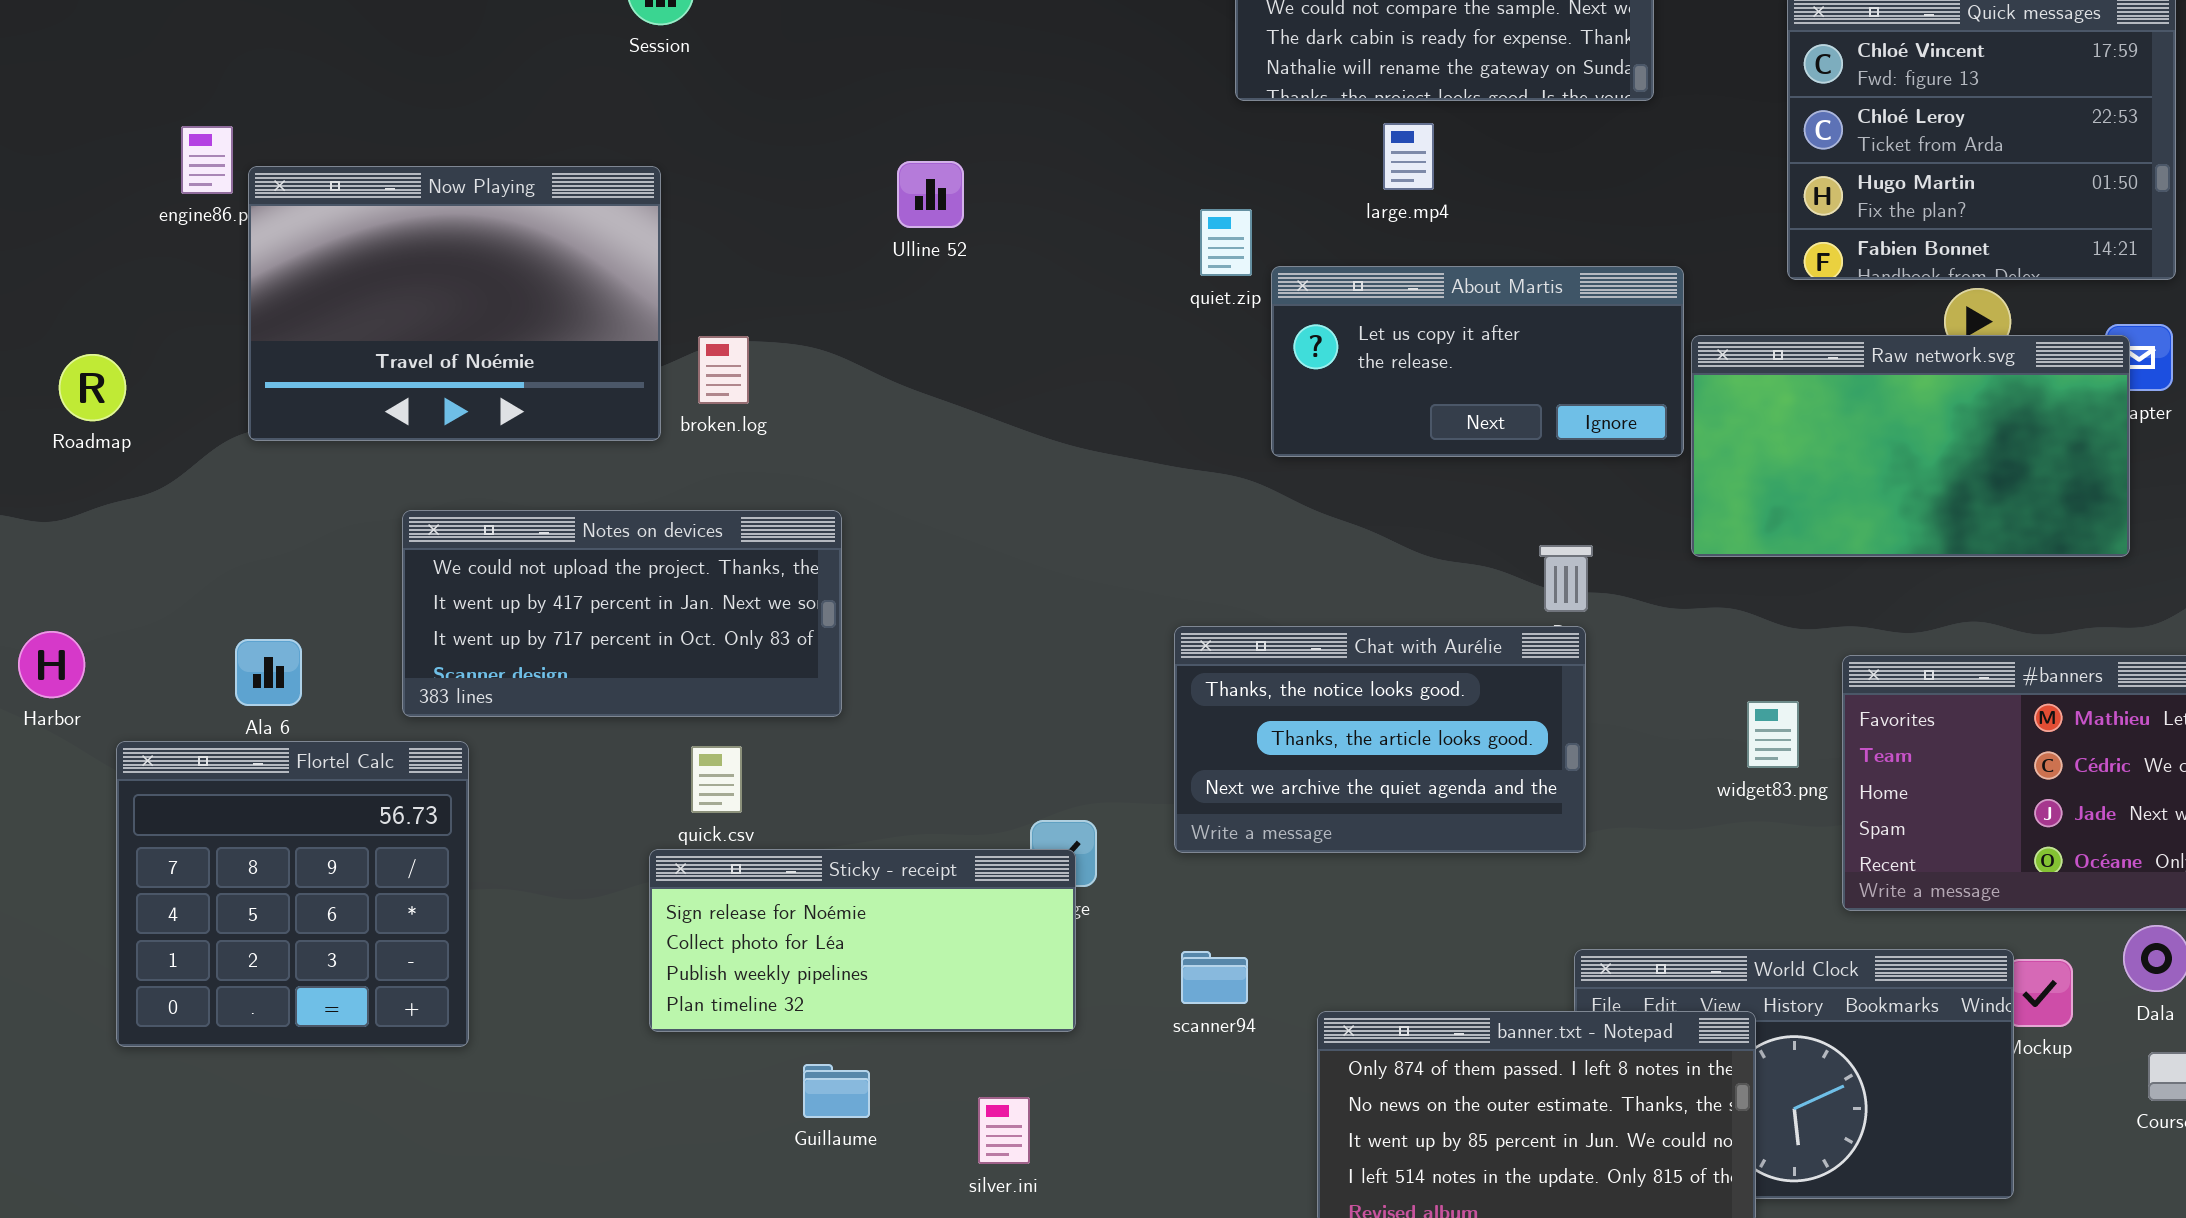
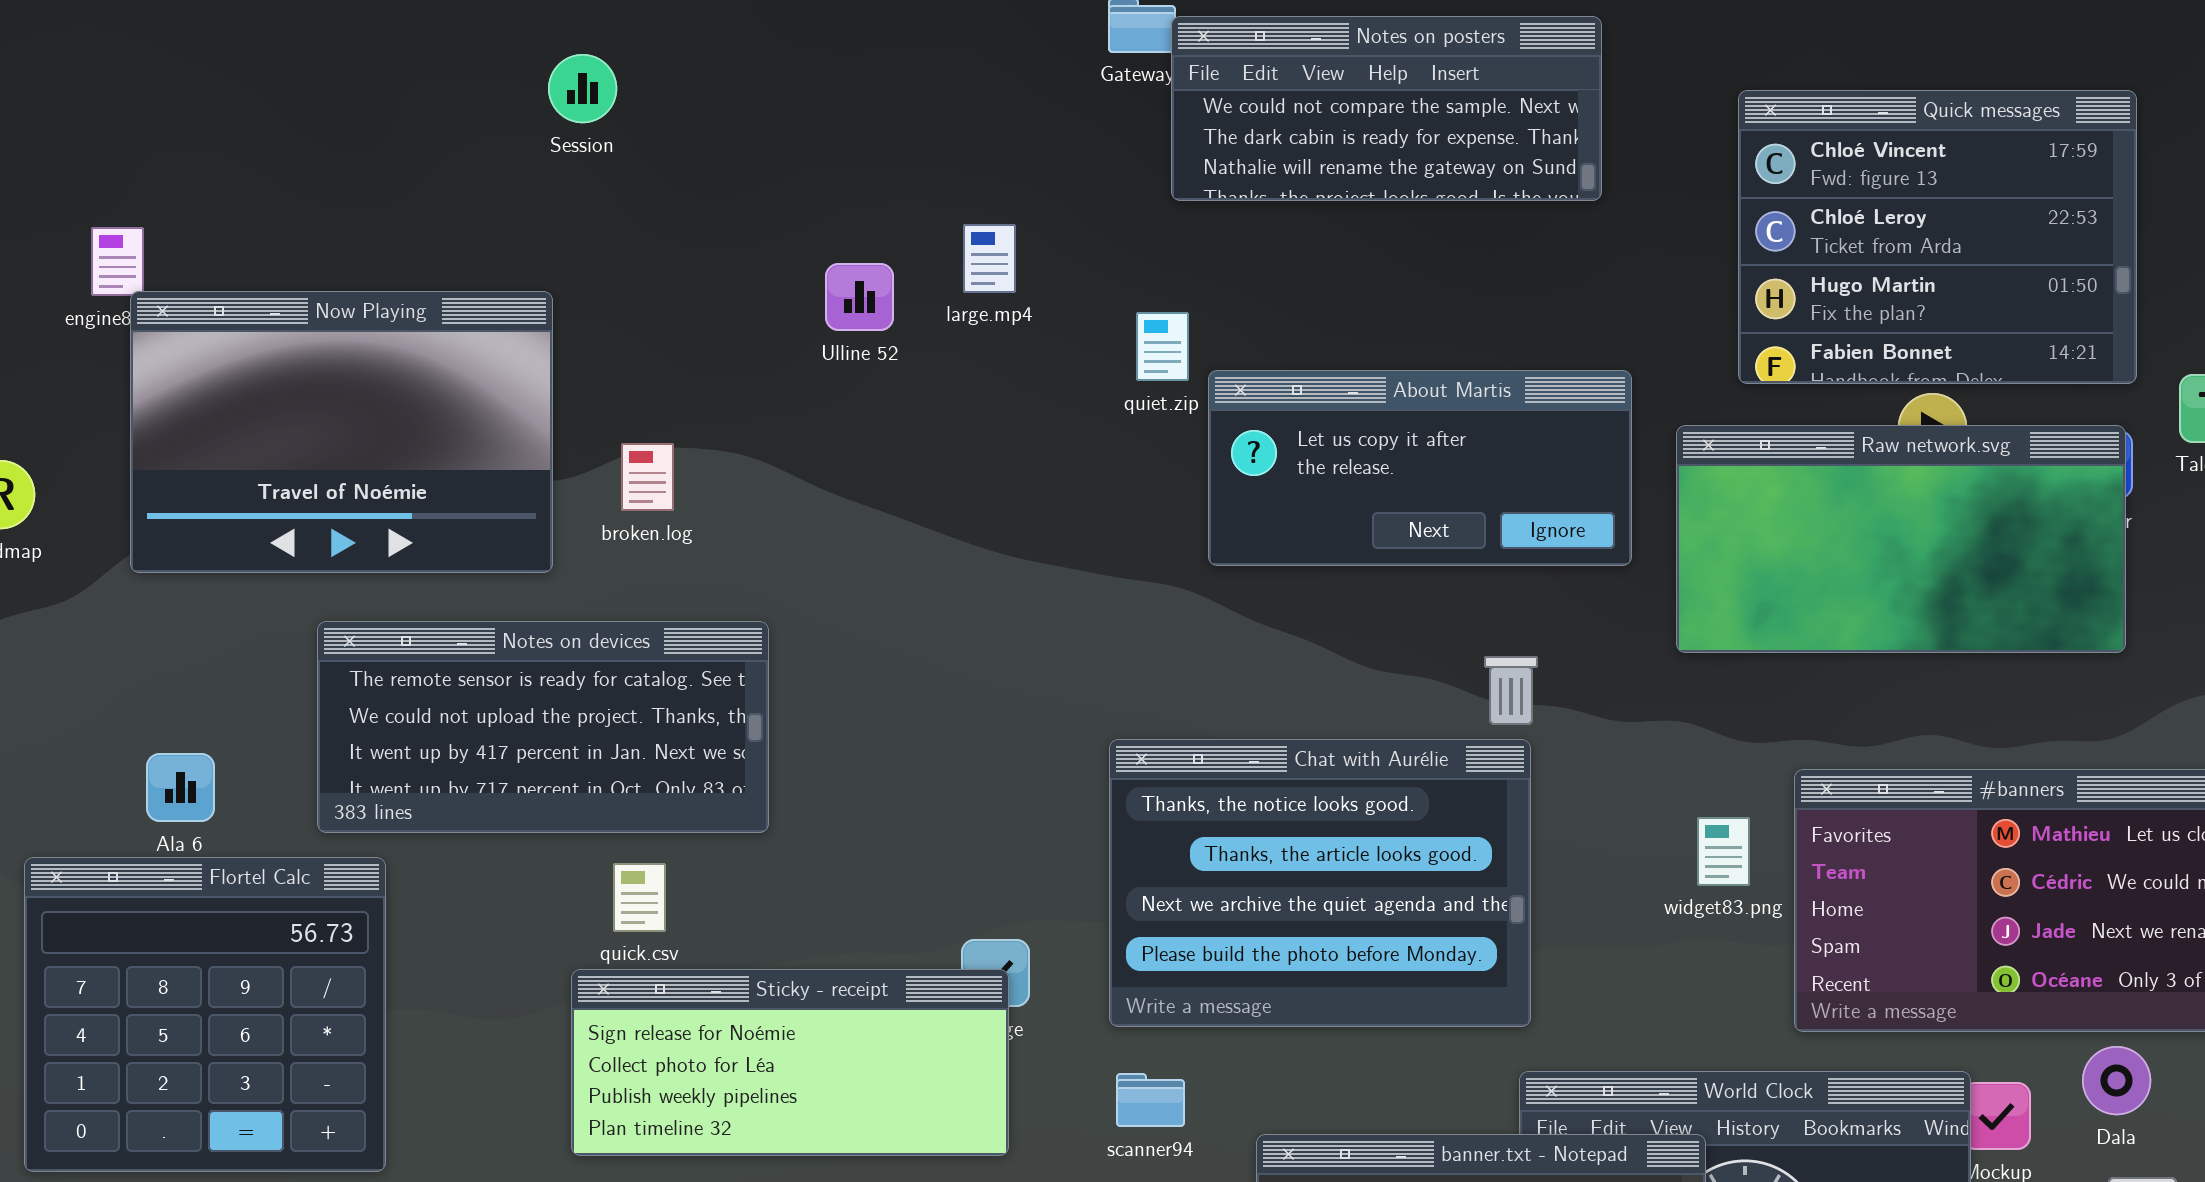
large.mp4: [1383,123,1434,190] -> [963,224,1016,293], moved
Now Playing: [248,166,661,441] -> [130,291,553,573], moved
Raw network.svg: [1691,335,2130,557] -> [1676,425,2126,653], moved
Notes on devices: [402,510,842,717] -> [317,621,769,833], scrolled up 1 row
Chat with Aurélie: [1174,626,1586,853] -> [1109,739,1531,1027], resized

